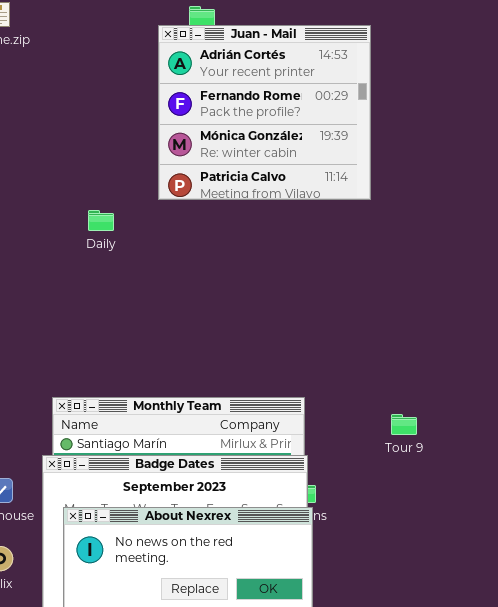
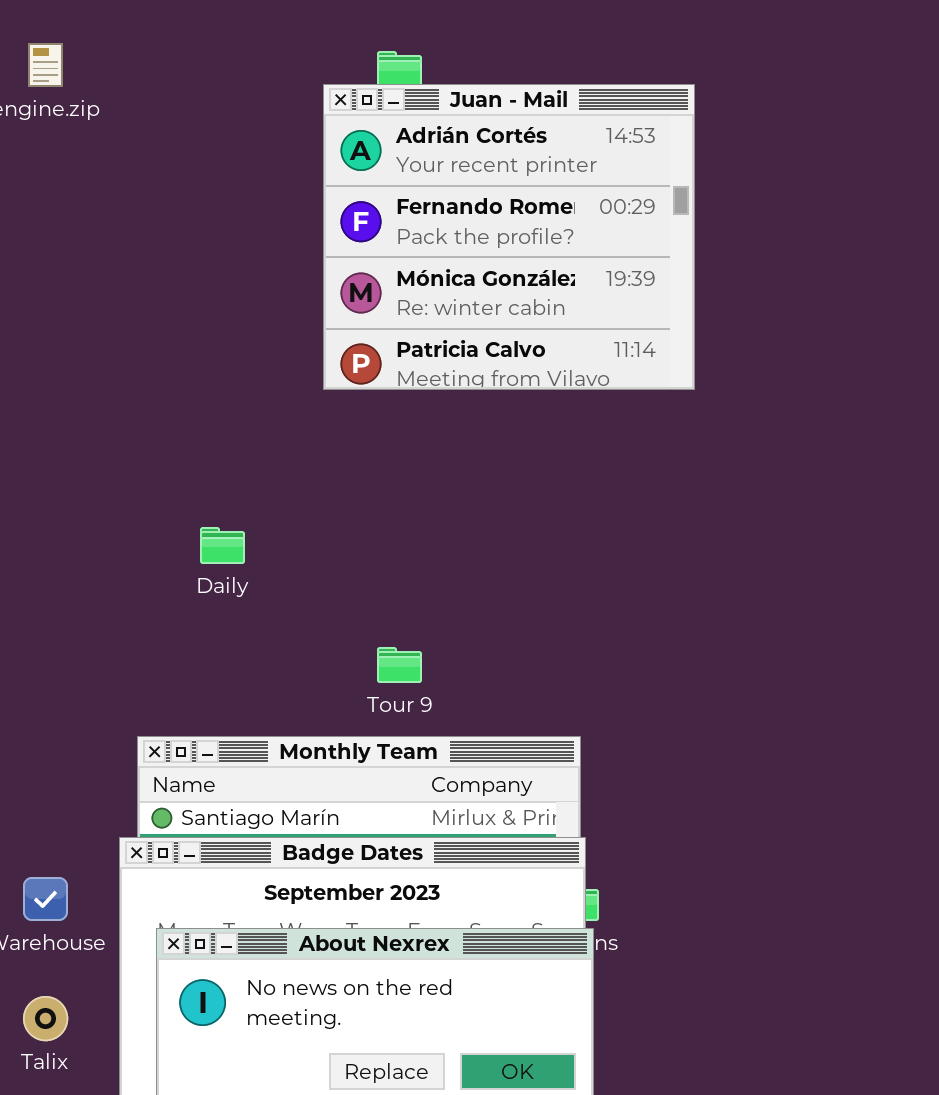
Daily: [88,210,114,231] -> [200,527,245,564], moved
Tour 9: [391,414,417,435] -> [377,647,422,683], moved

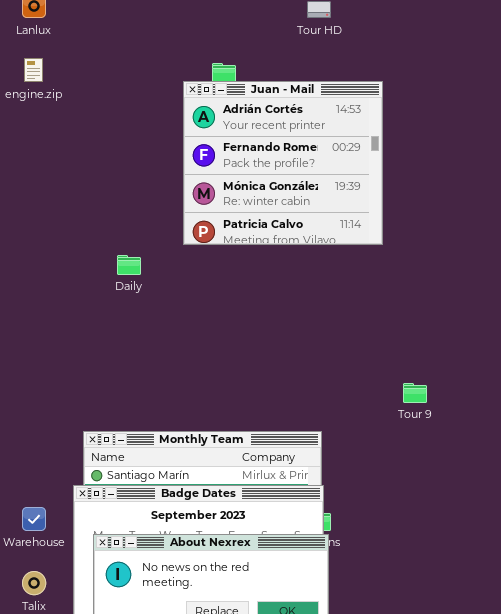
Daily: [200,527,245,564] -> [117,255,141,275], moved
Tour 9: [377,647,422,683] -> [403,383,427,403], moved

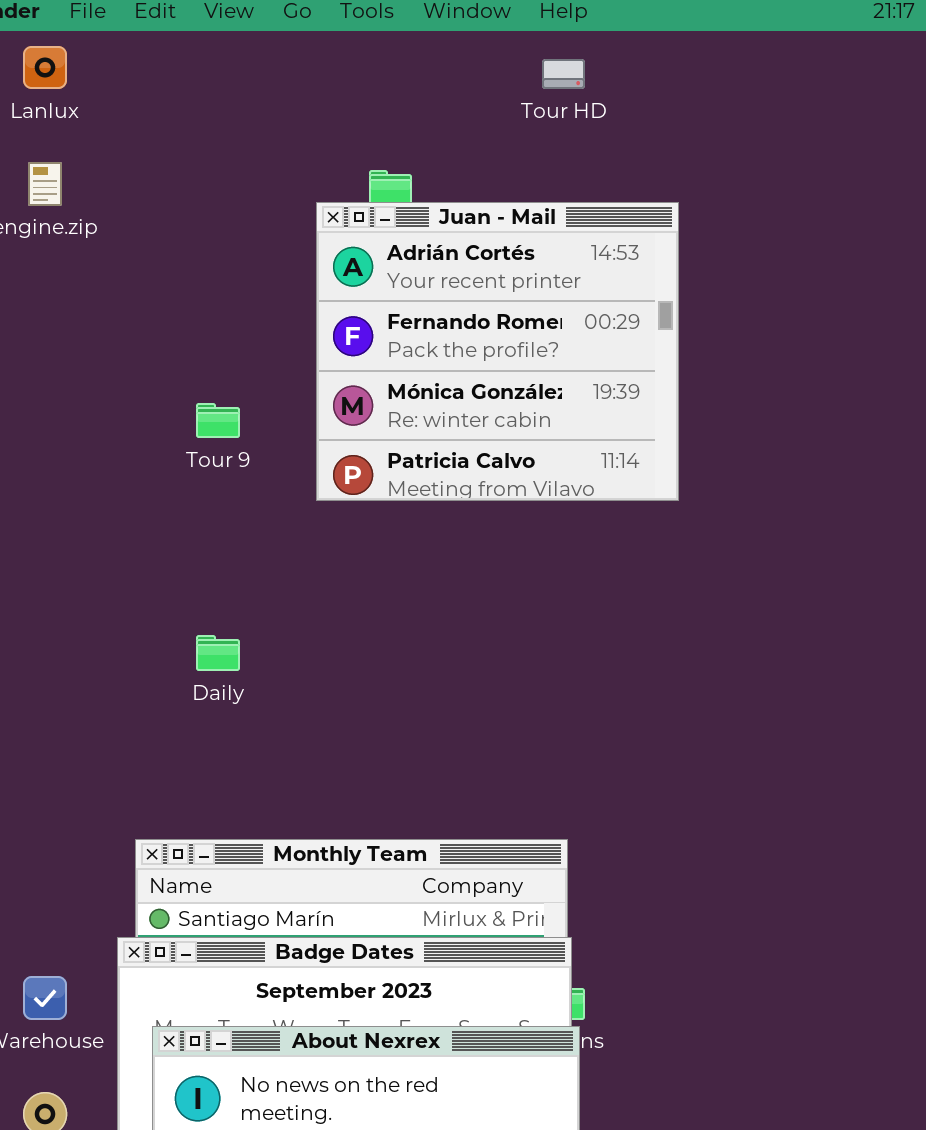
Daily: [117,255,141,275] -> [196,635,240,671], moved
Tour 9: [403,383,427,403] -> [196,403,240,438], moved

